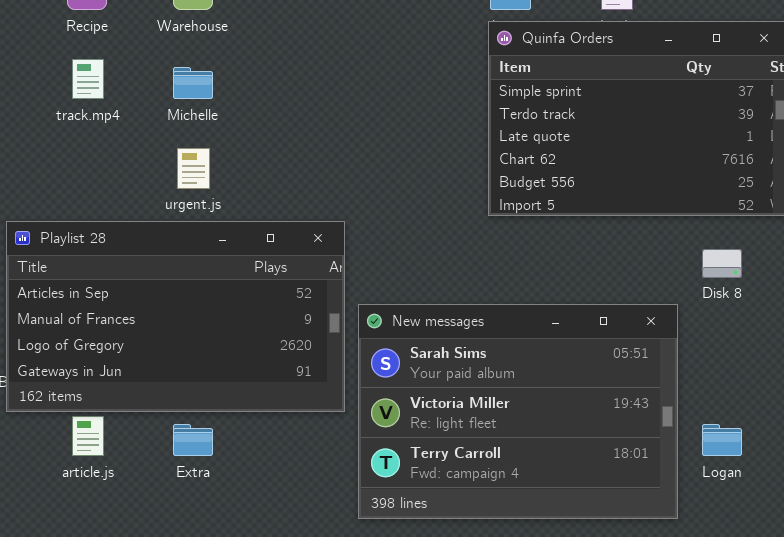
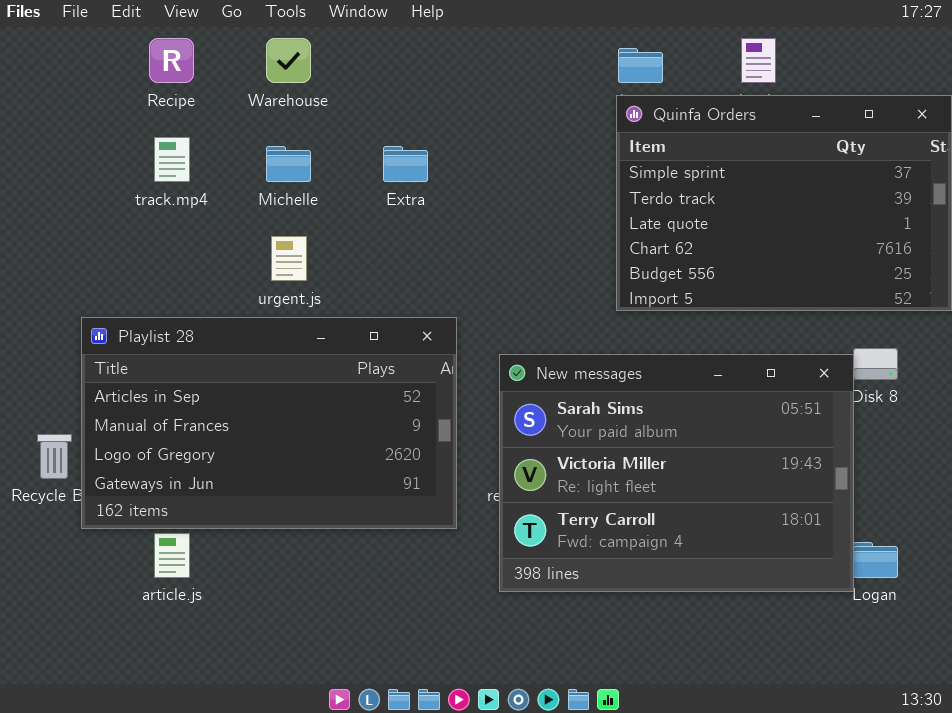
New messages: [358,304,678,519] -> [499,354,854,592], moved
Extra: [173,424,213,456] -> [383,146,428,182], moved

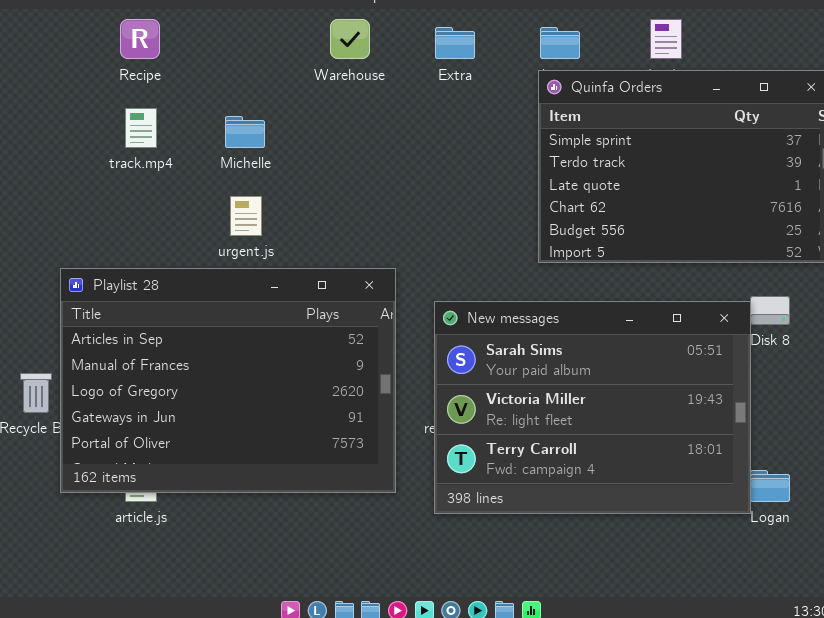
Warehouse: [266,38,311,83] -> [330,19,370,59], moved
Extra: [383,146,428,182] -> [435,27,475,59], moved
Playlist 28: [81,317,457,529] -> [60,268,396,493], resized

